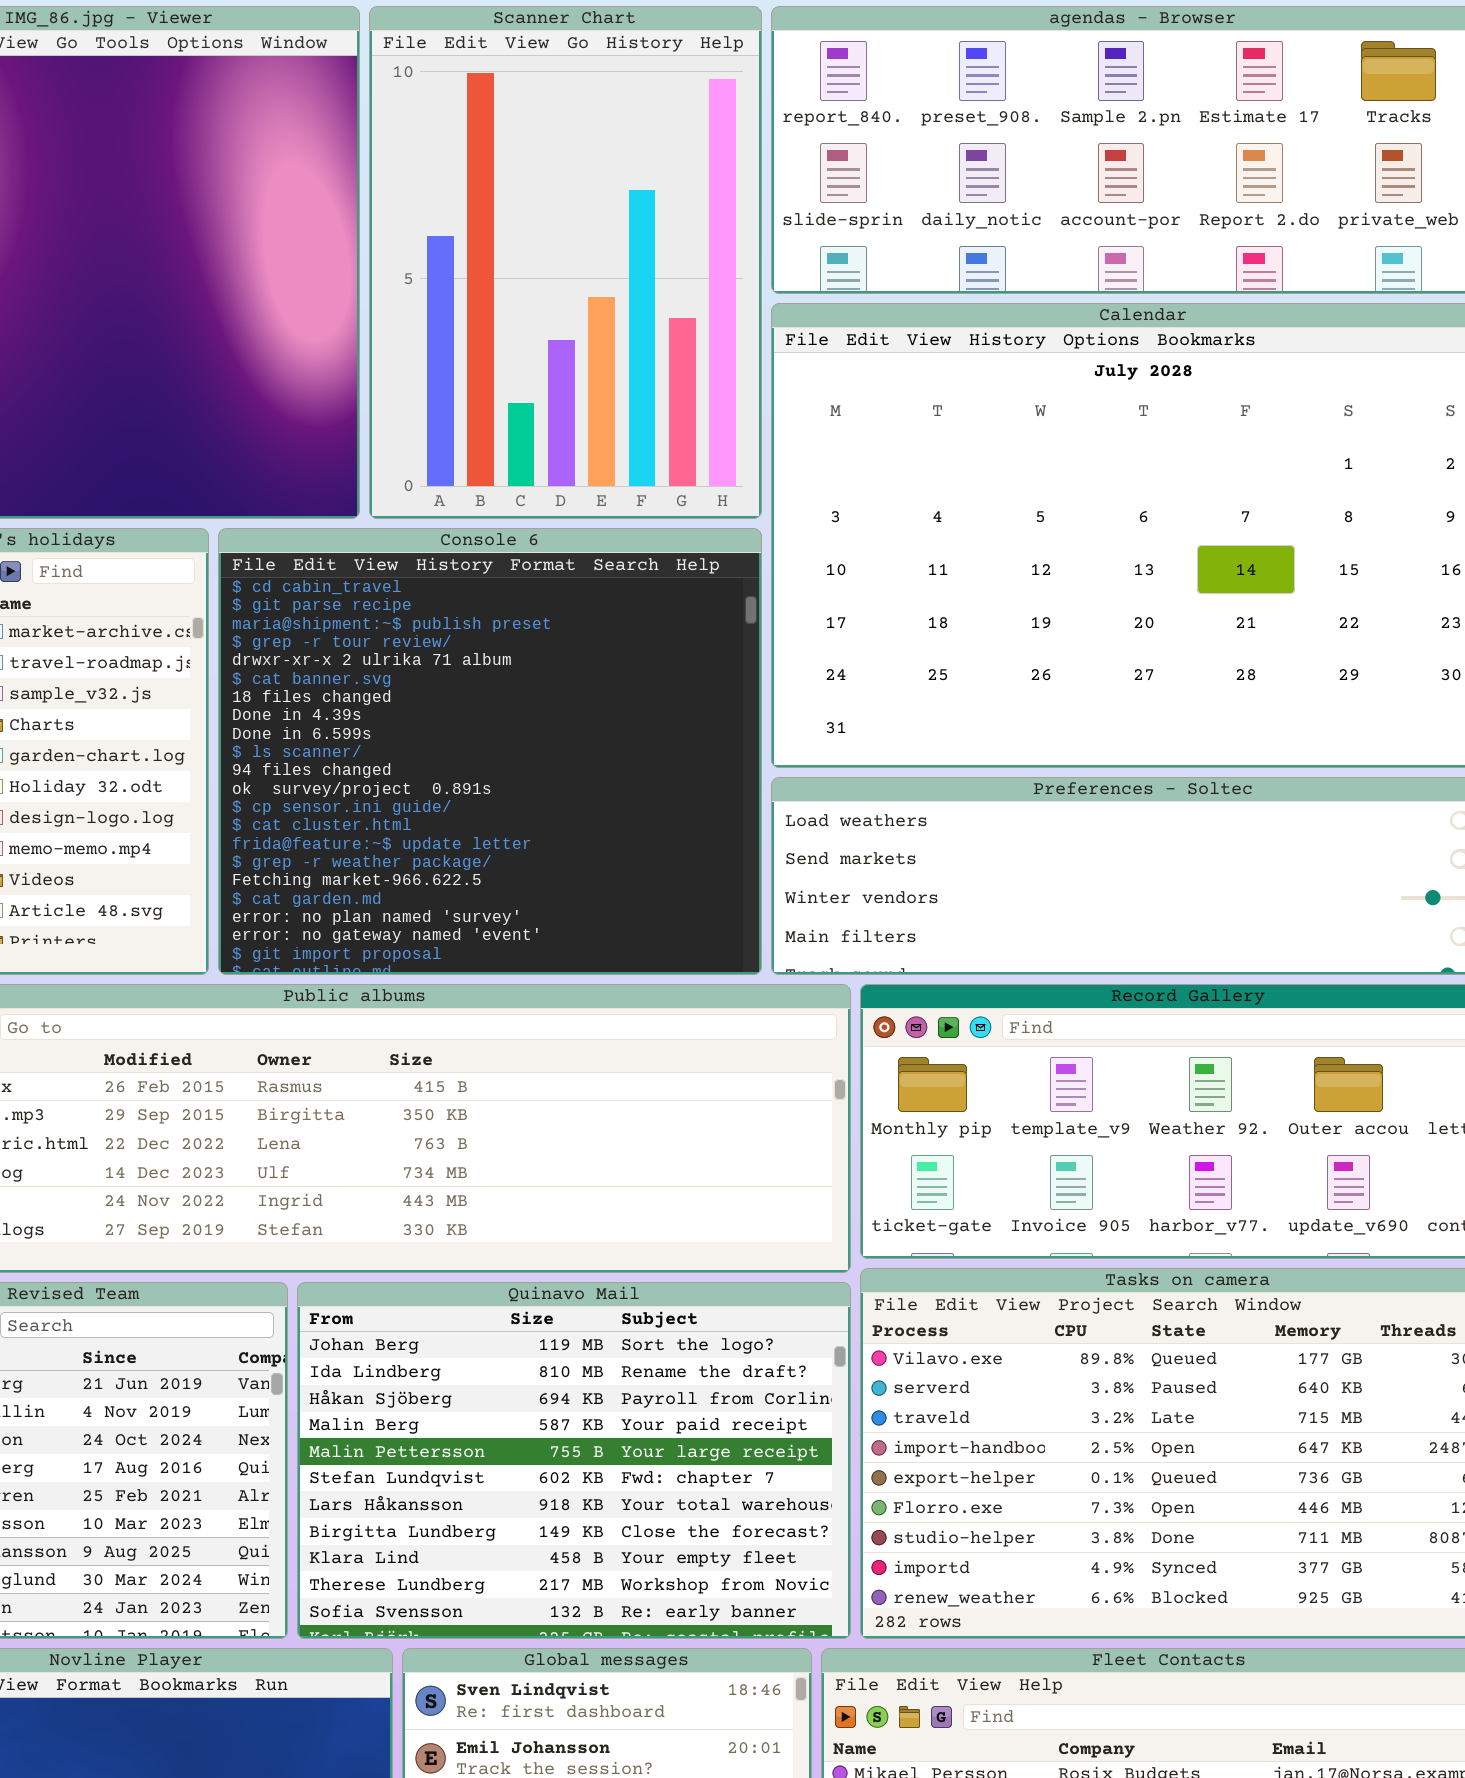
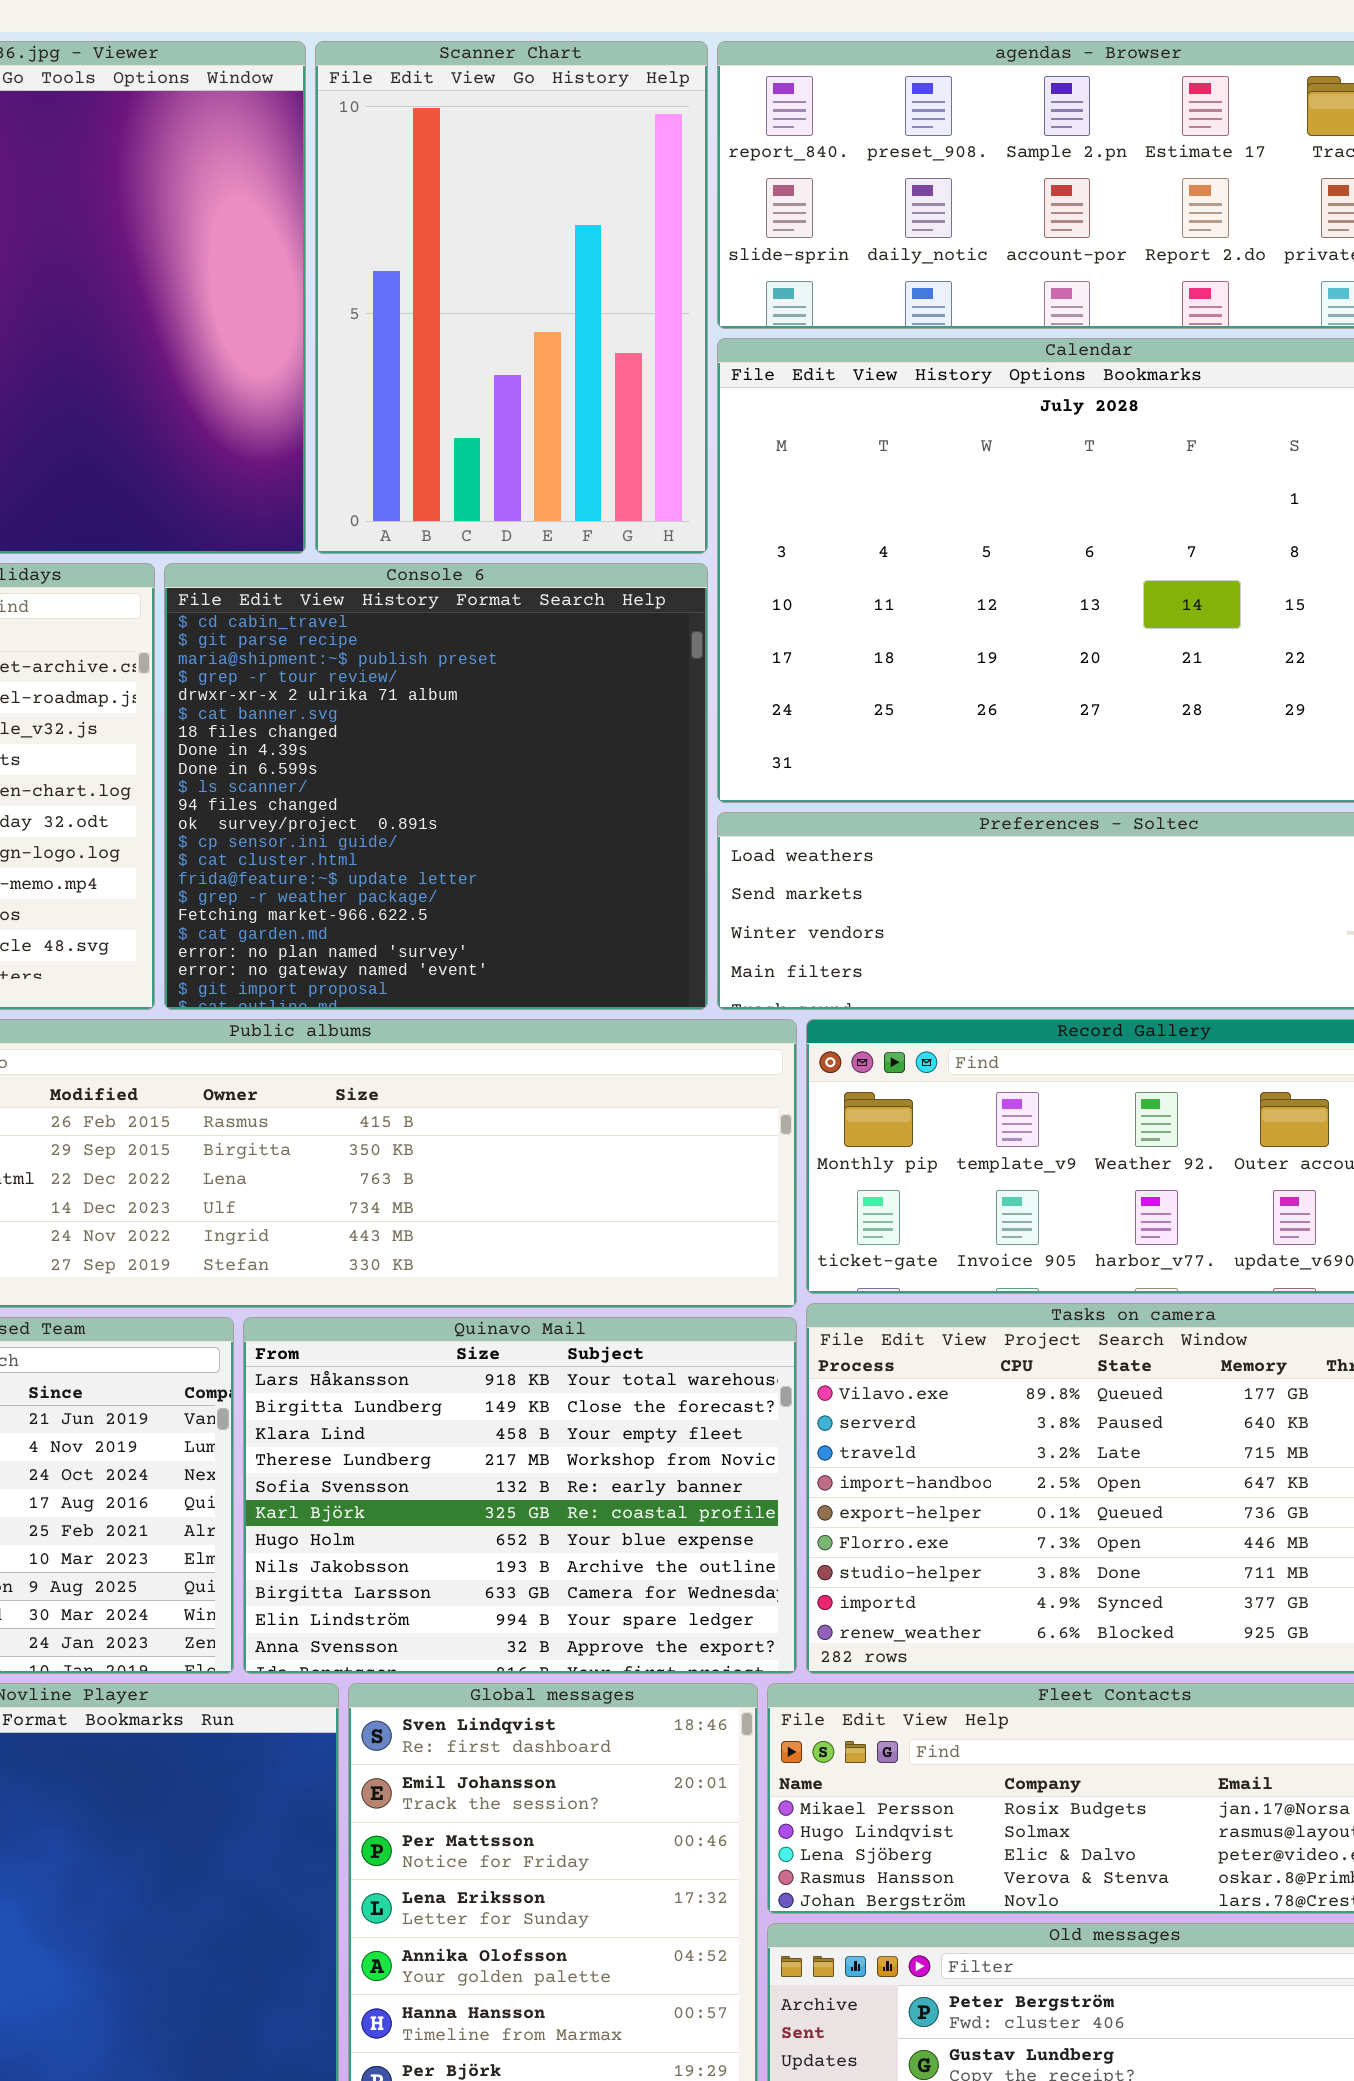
Quinavo Mail: [297,1282,851,1639] -> [243,1317,797,1674], scrolled down 6 rows

